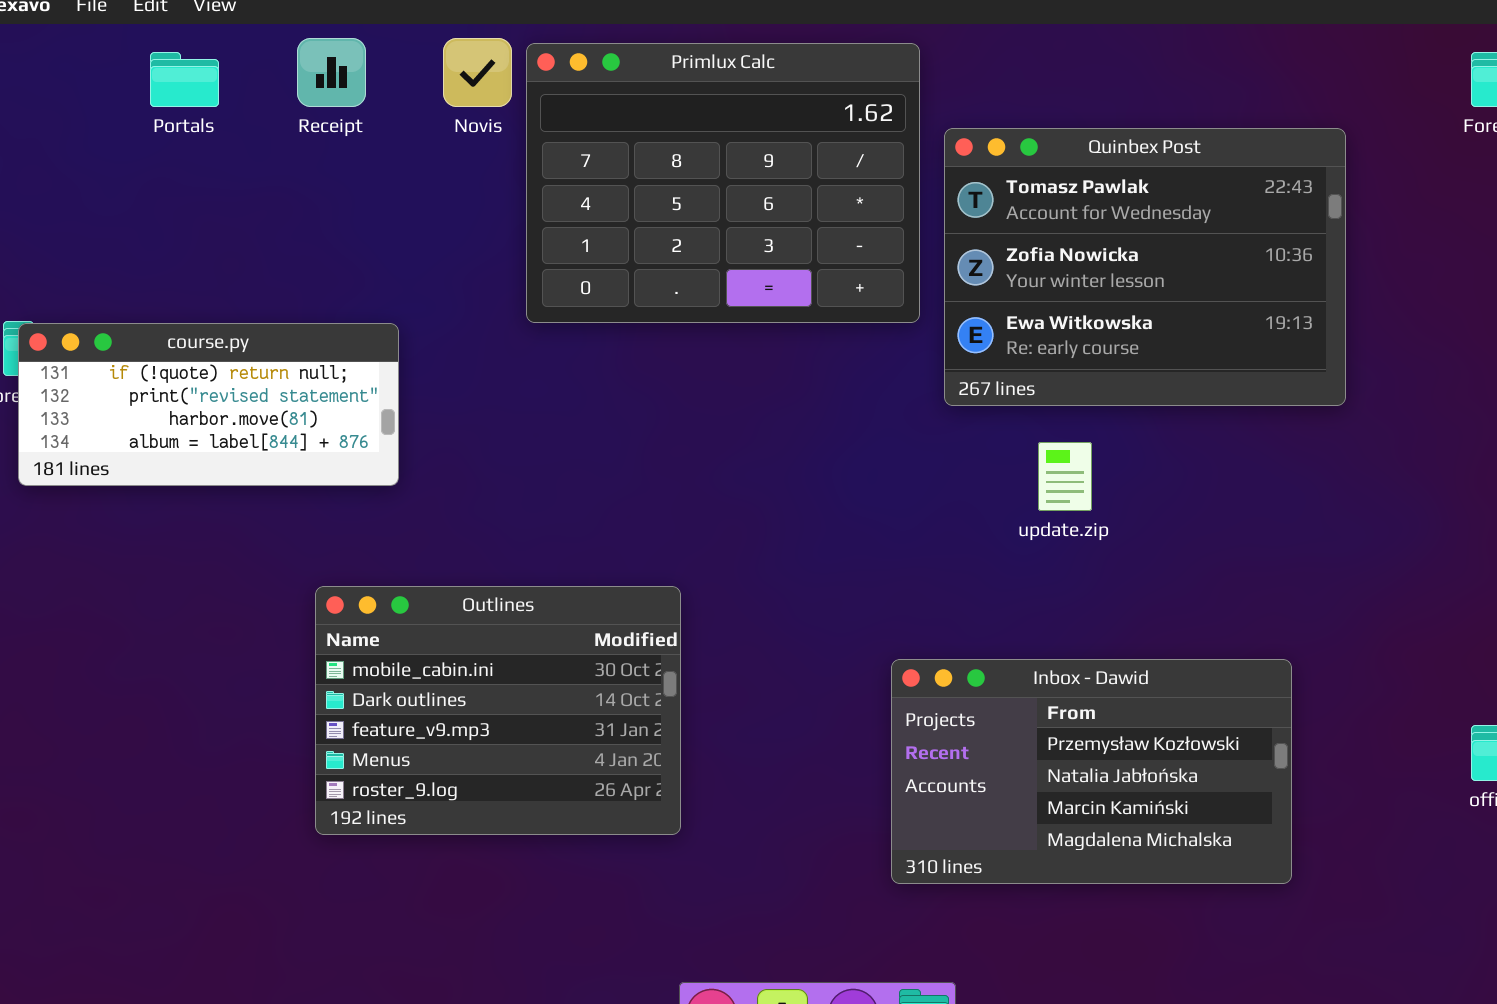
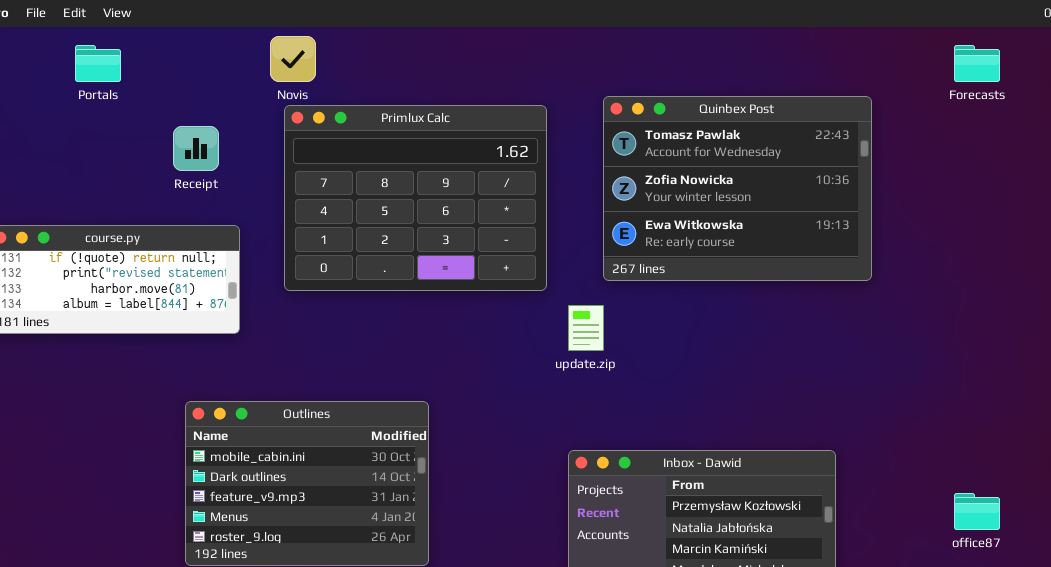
Receipt: [297,38,366,107] -> [173,126,219,171], moved
Primlux Calc: [526,43,920,323] -> [284,105,547,291], moved
update.zip: [1038,442,1092,511] -> [568,305,604,351], moved

